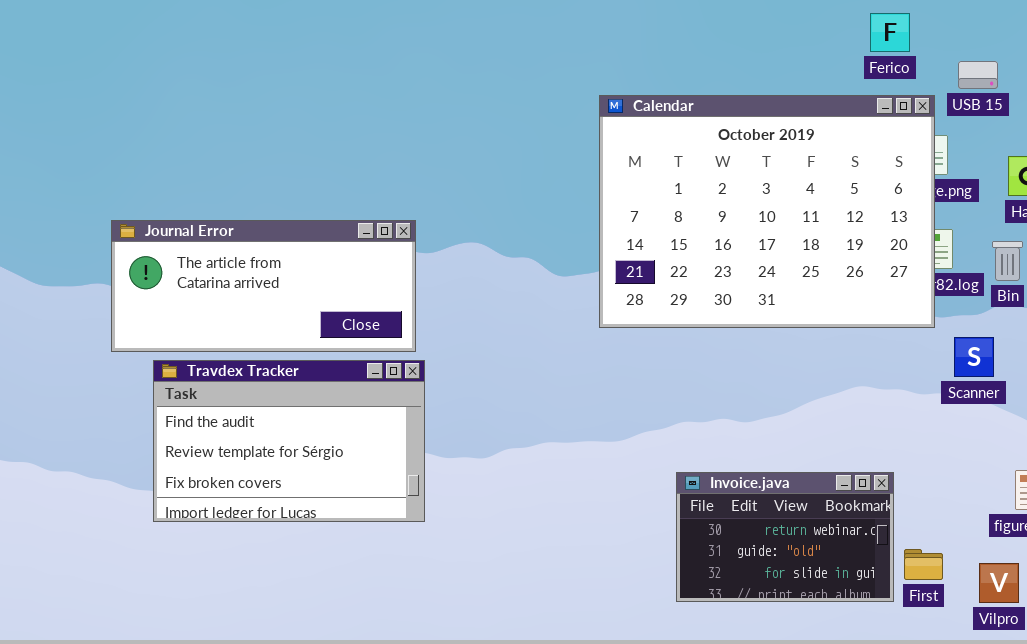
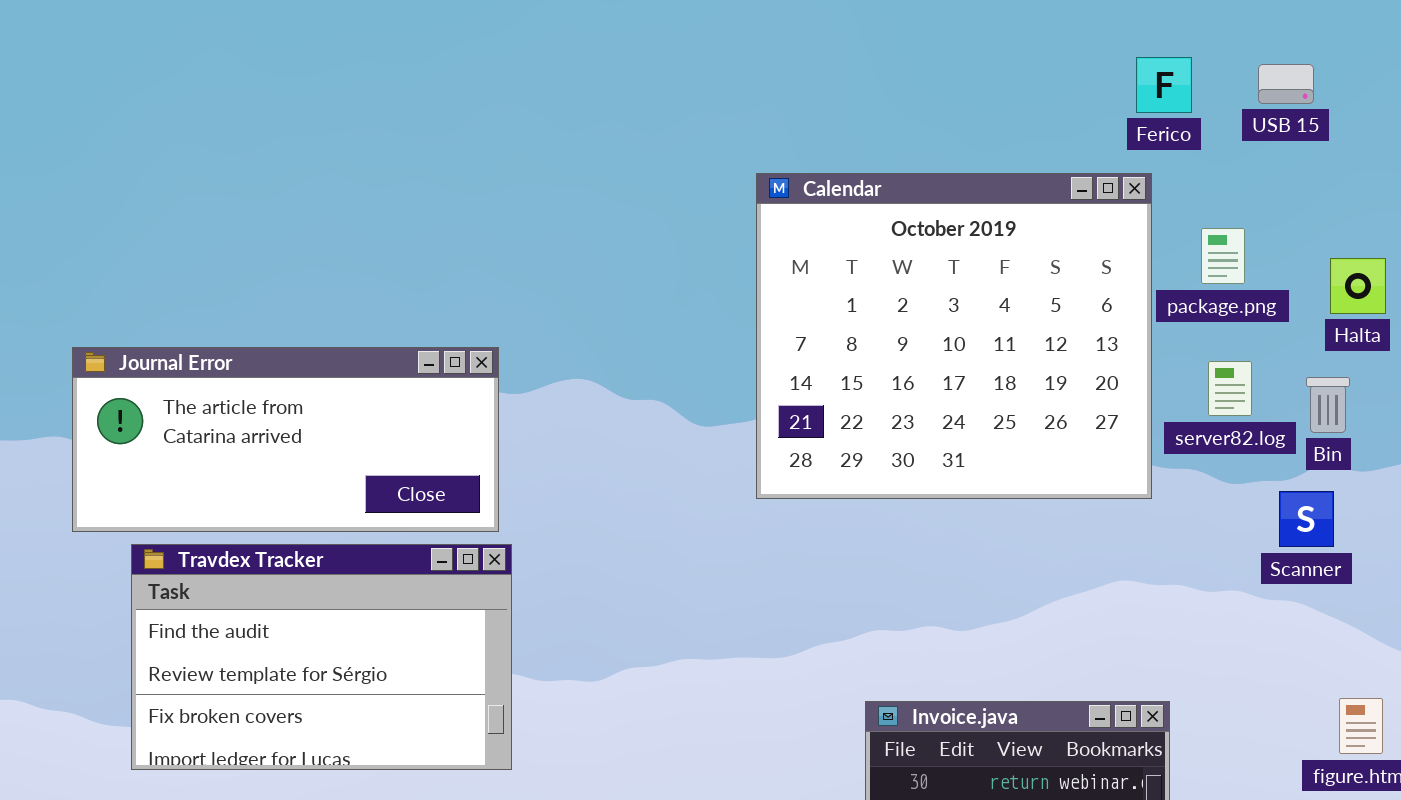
USB 15: [958,61,998,89] -> [1258,64,1314,104], moved
Calendar: [599,95,935,328] -> [756,173,1152,499], resized
Scanner: [954,337,994,377] -> [1279,491,1334,547], moved

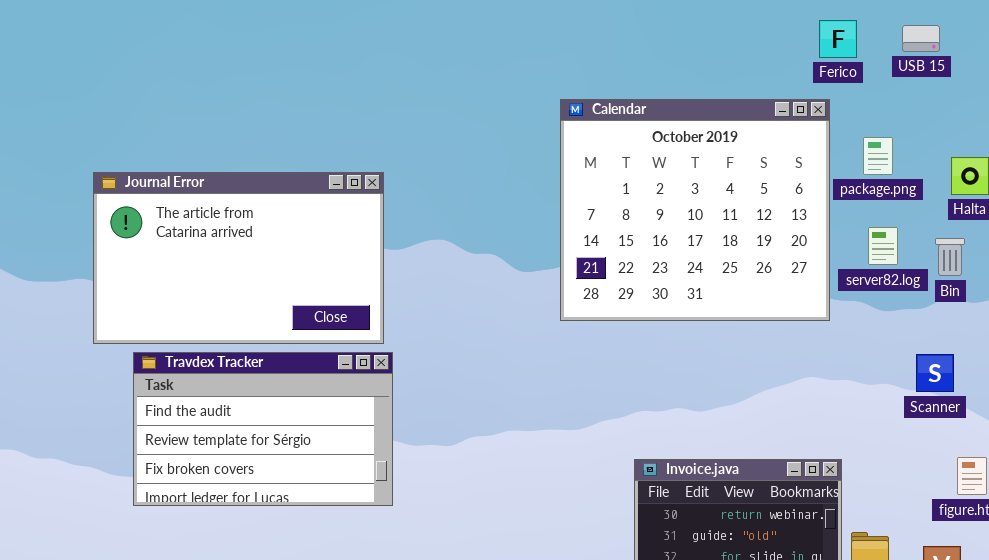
Journal Error: [72,347,499,532] -> [93,172,384,344], resized
Scanner: [1279,491,1334,547] -> [916,354,954,392], moved

